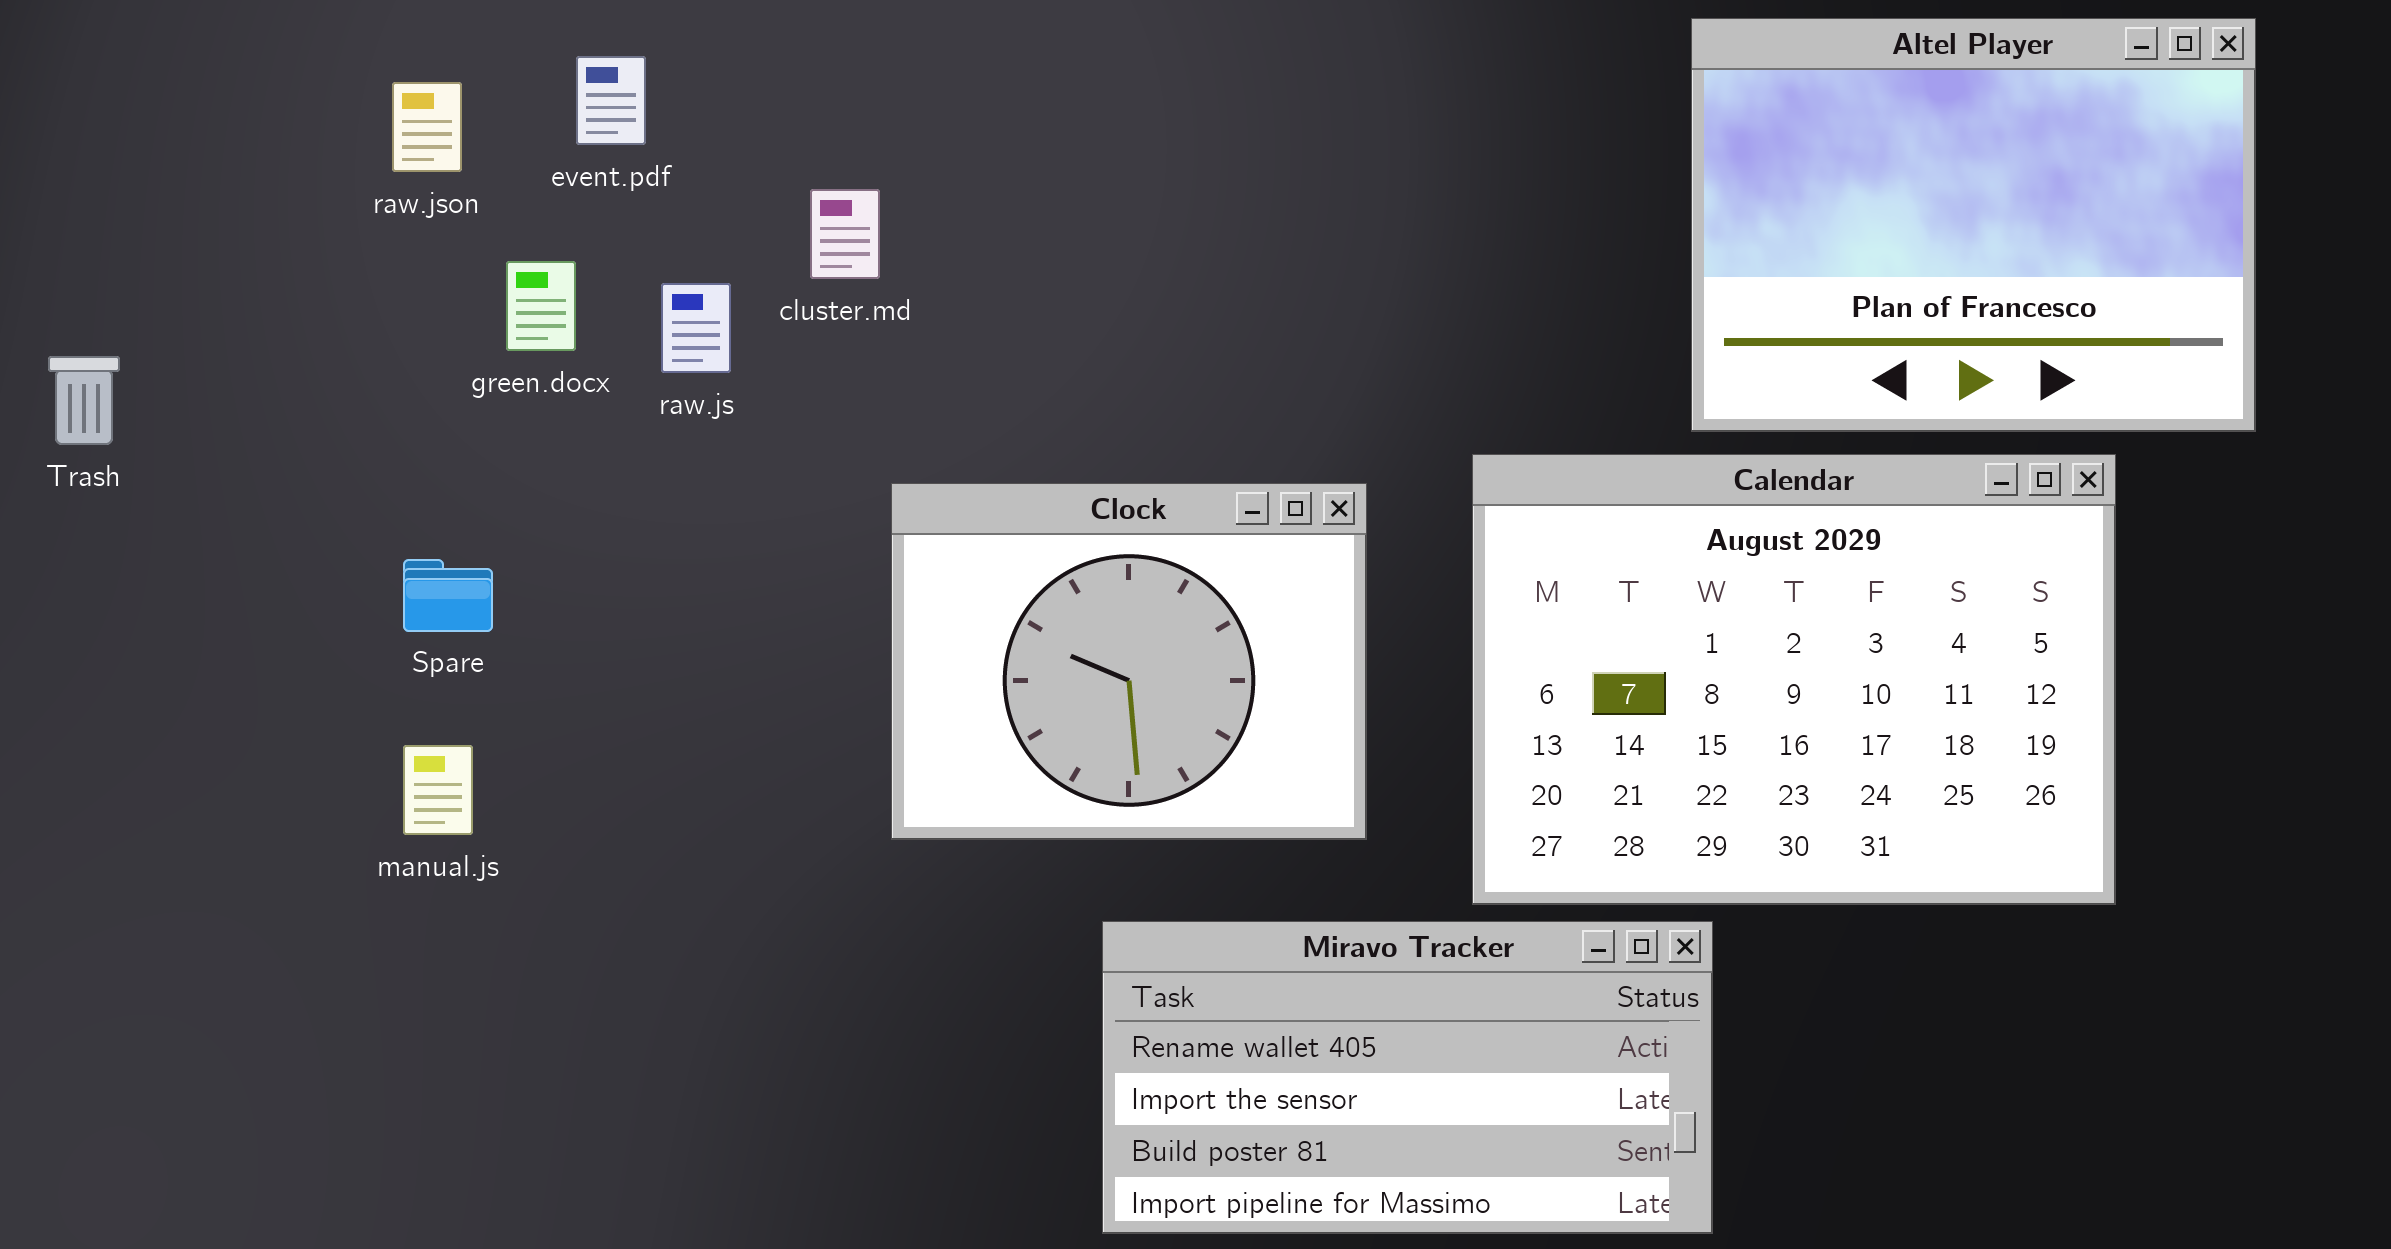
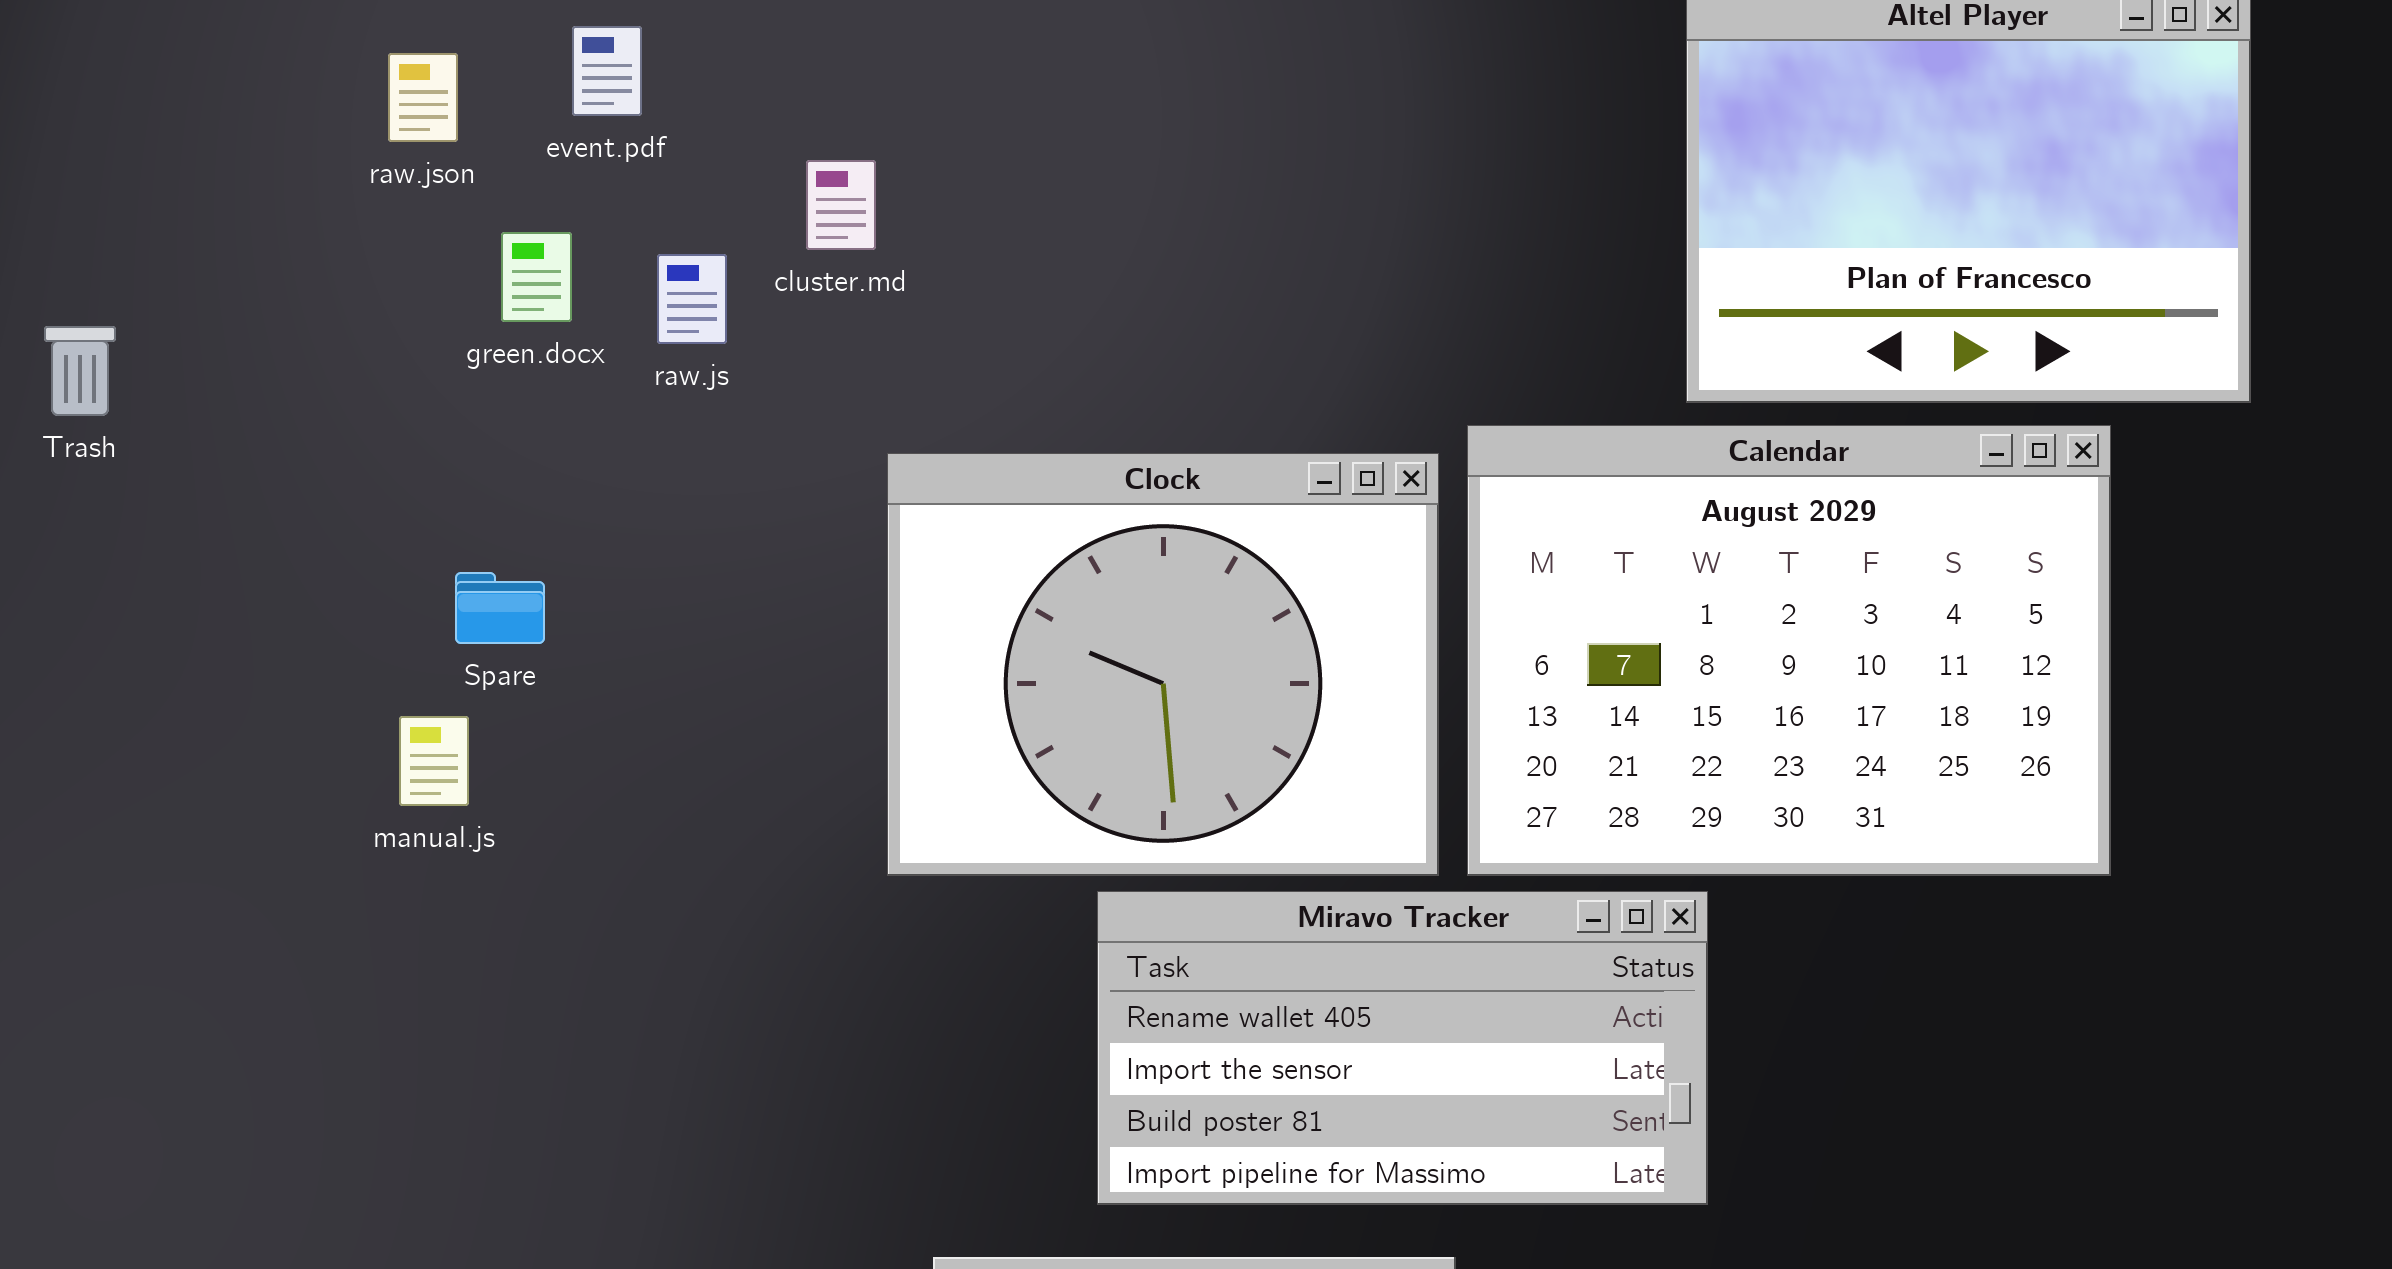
Clock: [891,483,1367,840] -> [887,453,1439,876], resized
Spare: [403,559,493,632] -> [455,572,545,644], moved

